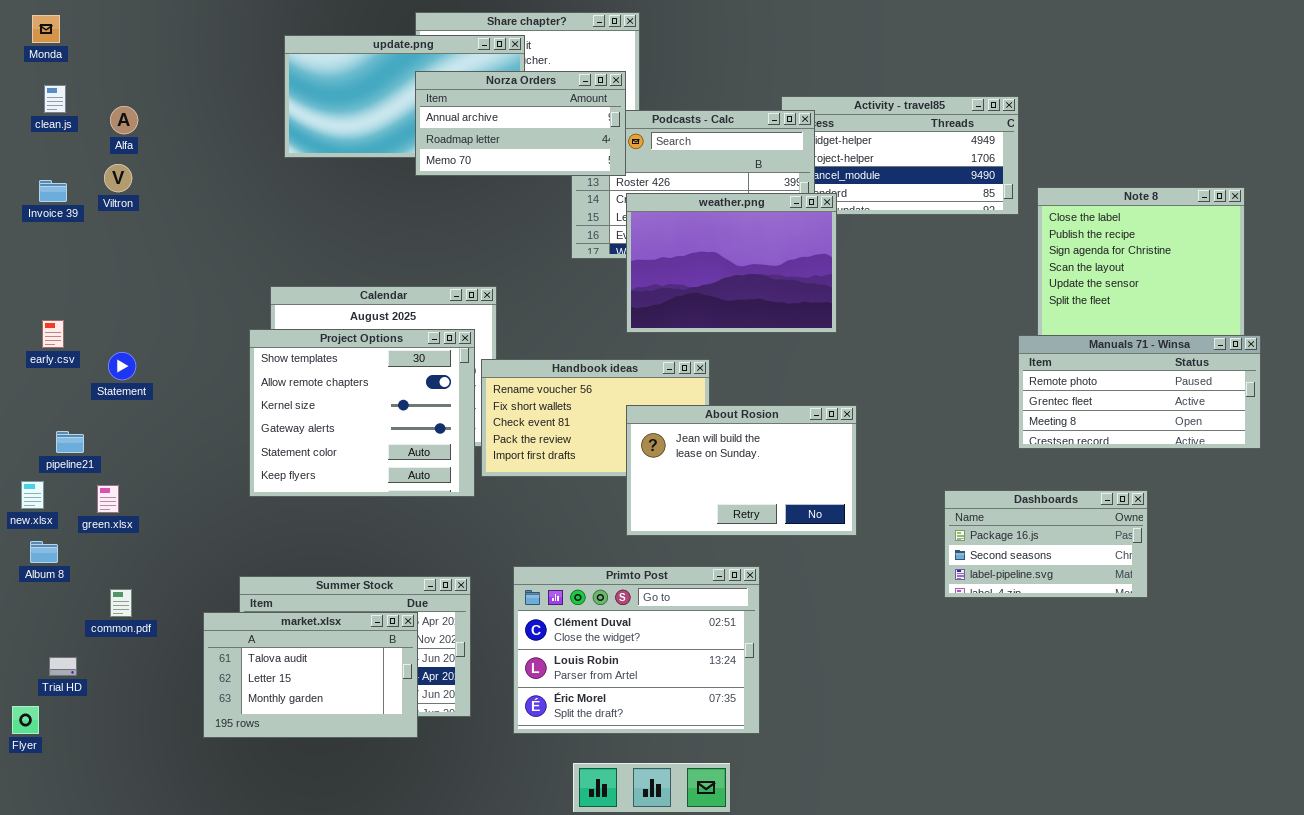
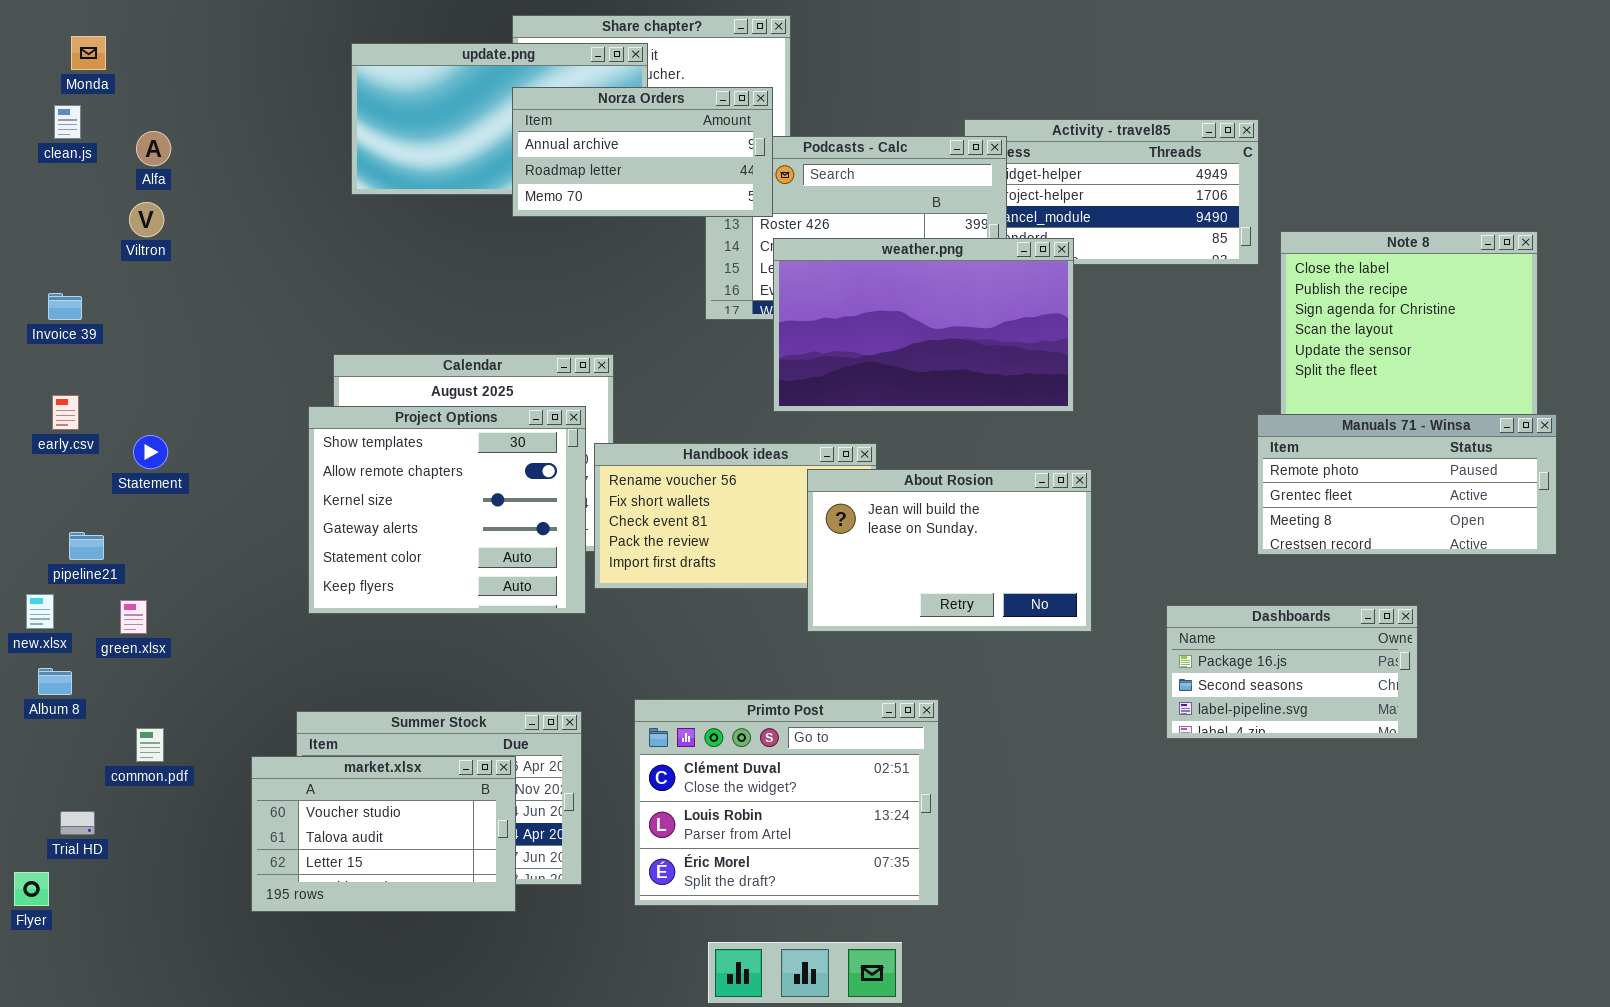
Monda: [32,15,60,43] -> [71,36,106,70], moved
Invoice 39: [39,180,67,202] -> [48,293,82,320], moved
weather.png: [626,193,837,333] -> [773,238,1074,412], resized
About Rosion: [626,405,857,536] -> [807,469,1092,632], moved
market.xlsx: [203,612,418,738] -> [251,756,516,912], scrolled up 1 row

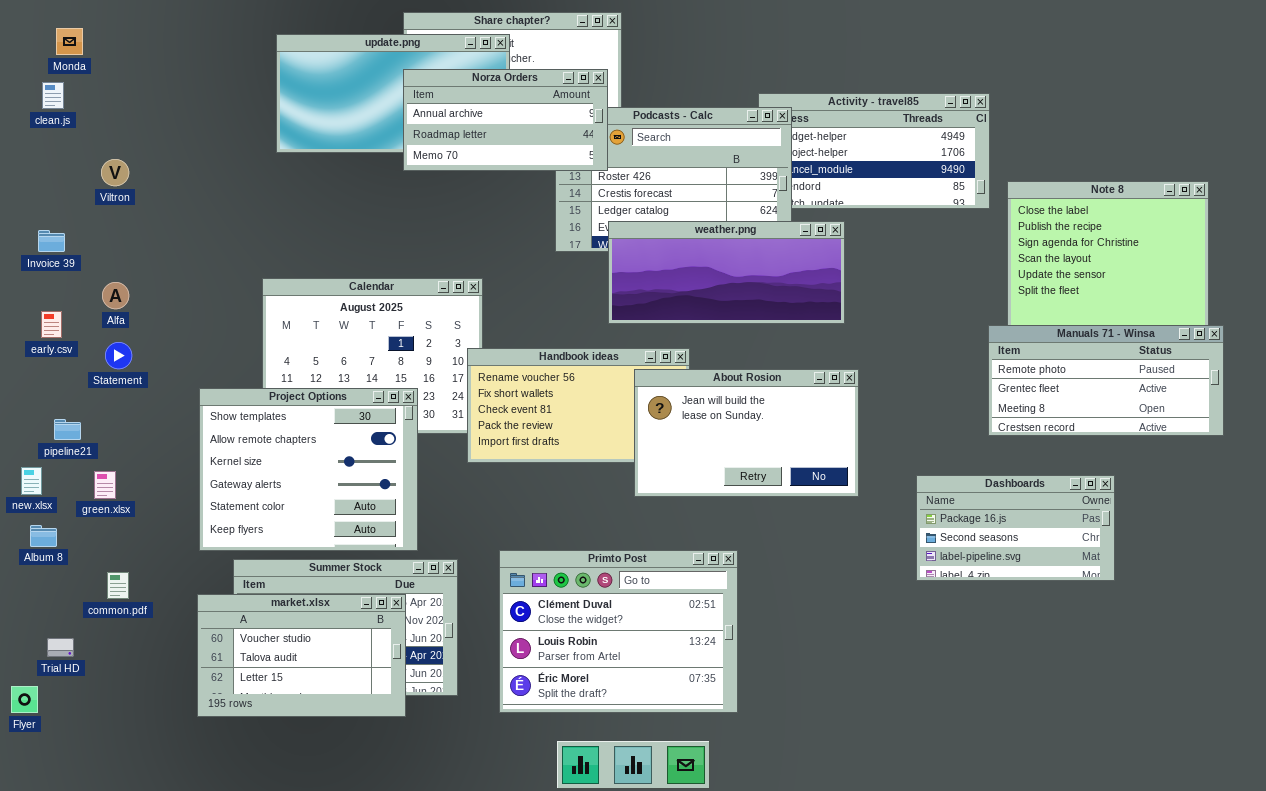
Alfa: [136,131,171,166] -> [102,282,129,309], moved
weather.png: [773,238,1074,412] -> [608,221,845,324], resized
Project Options: [308,406,586,614] -> [199,388,418,551], moved

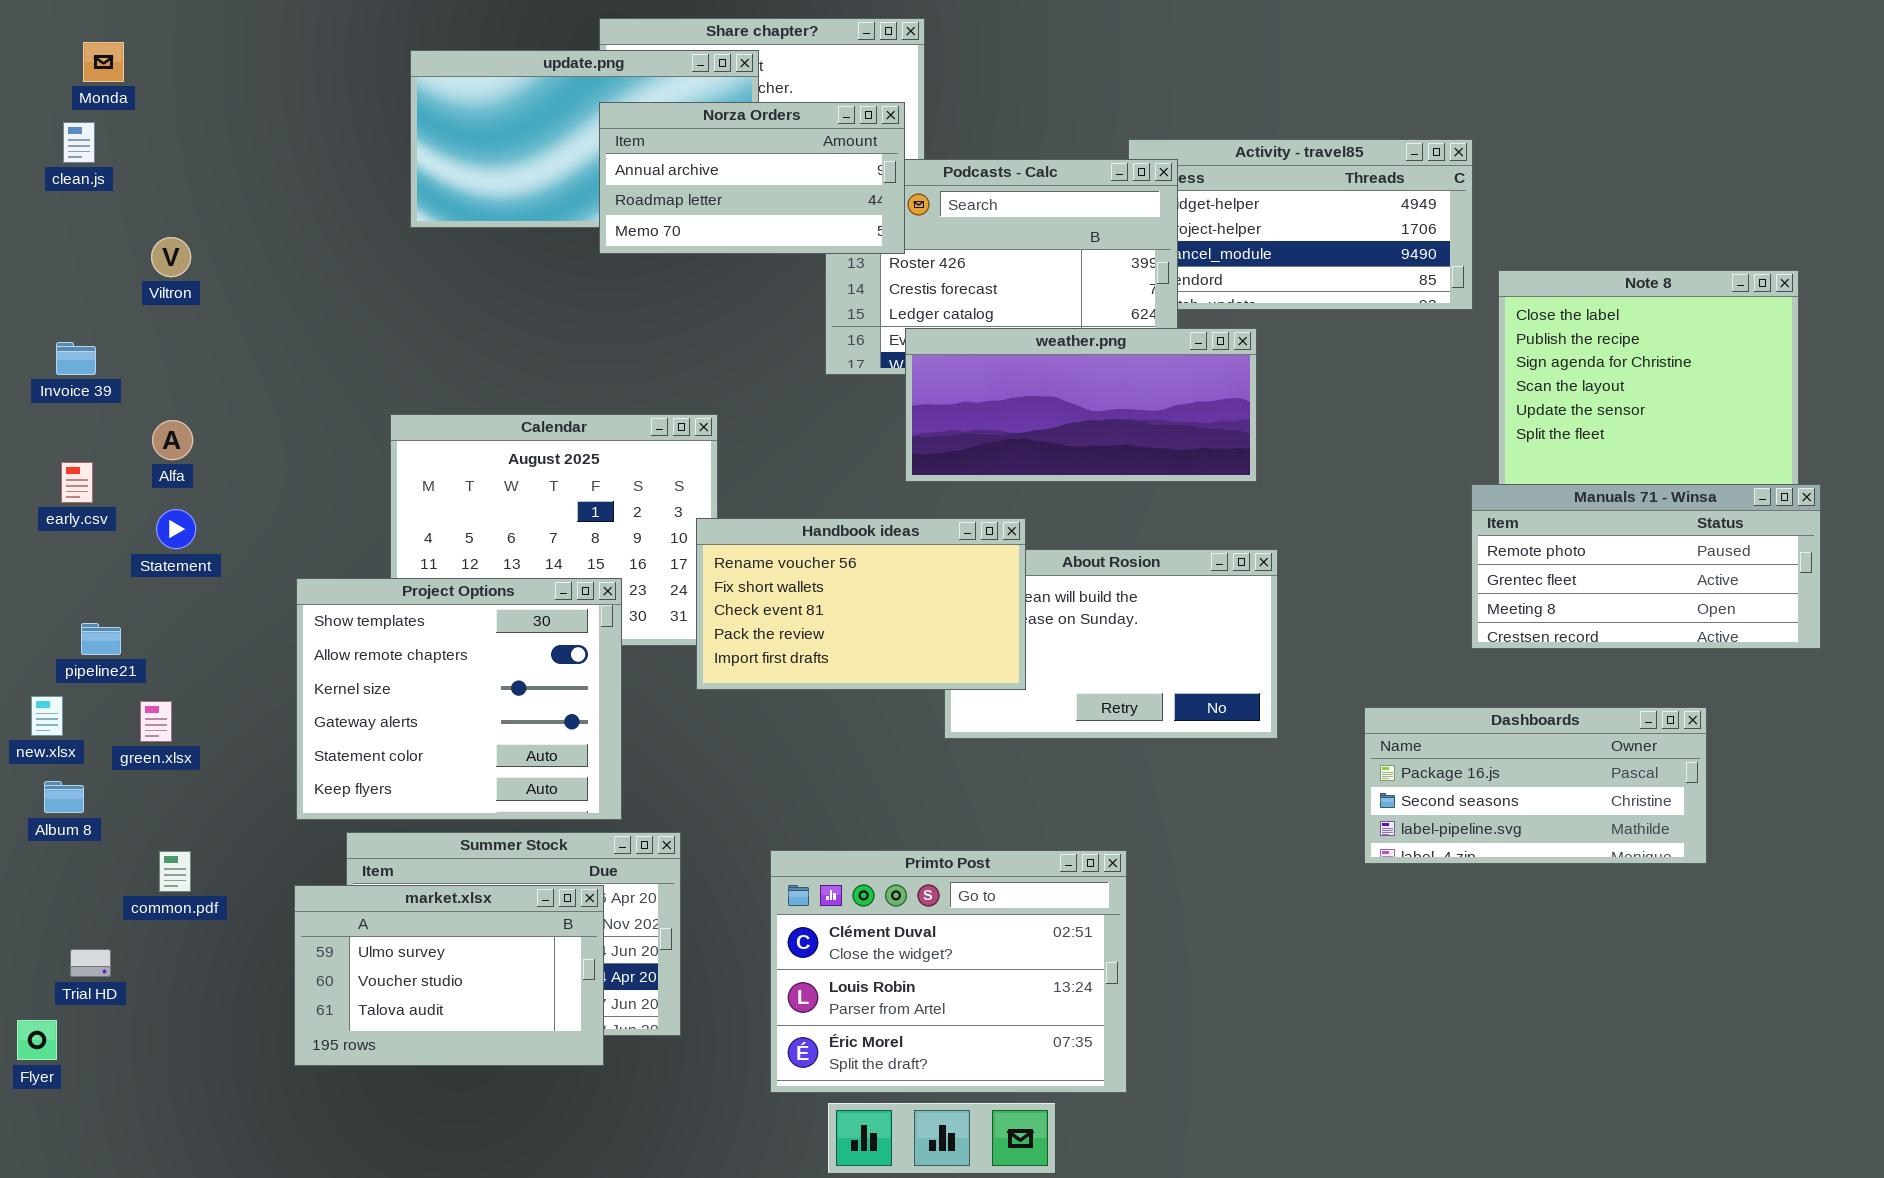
Handbook ideas: [467,348,690,463] -> [696,518,1026,690], raised
Dashboards: [916,475,1115,581] -> [1364,707,1707,864], resized
Primto Post: [499,550,738,713] -> [770,850,1127,1093], moved
market.xlsx: [197,594,406,717] -> [294,885,604,1066], scrolled up 1 row

